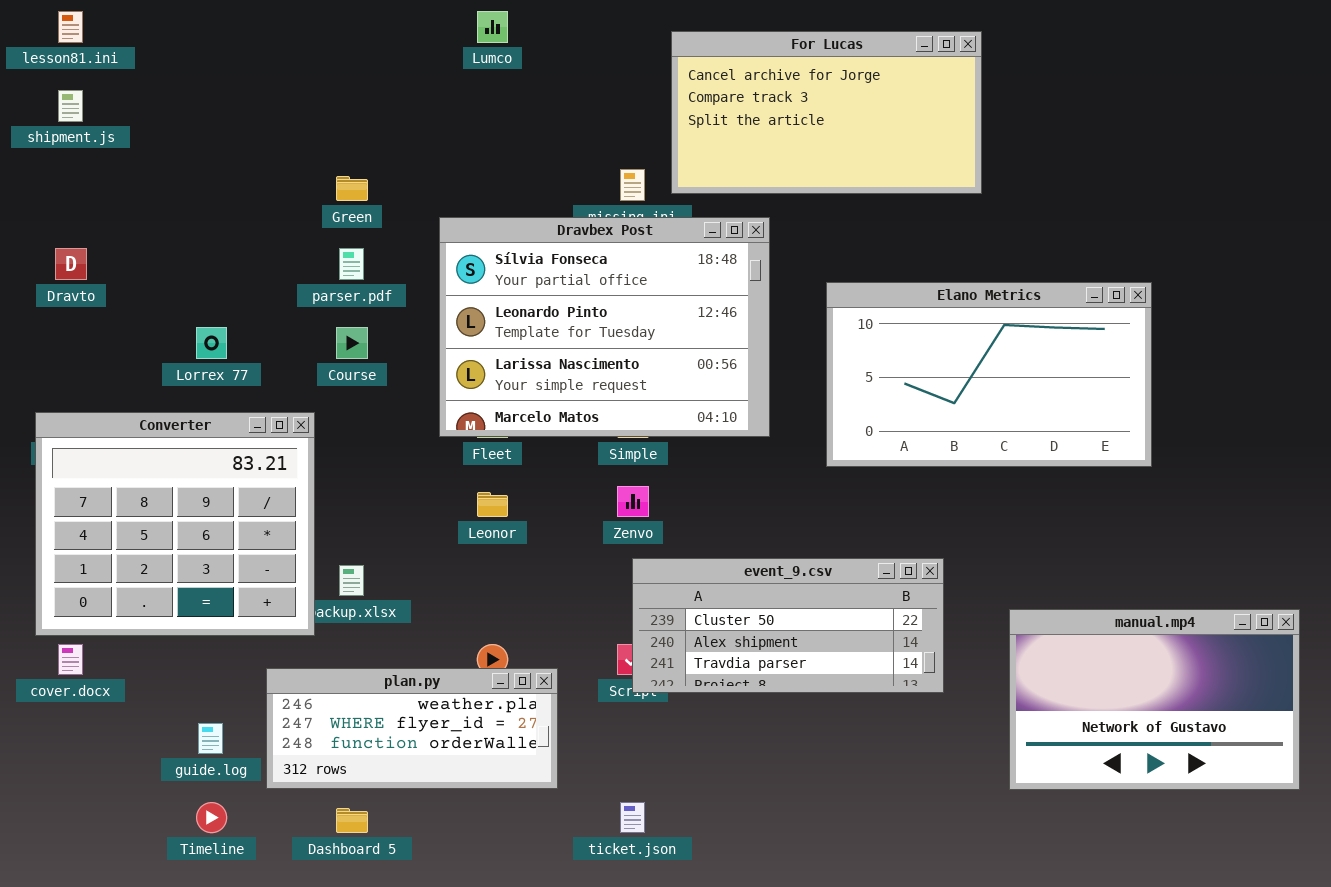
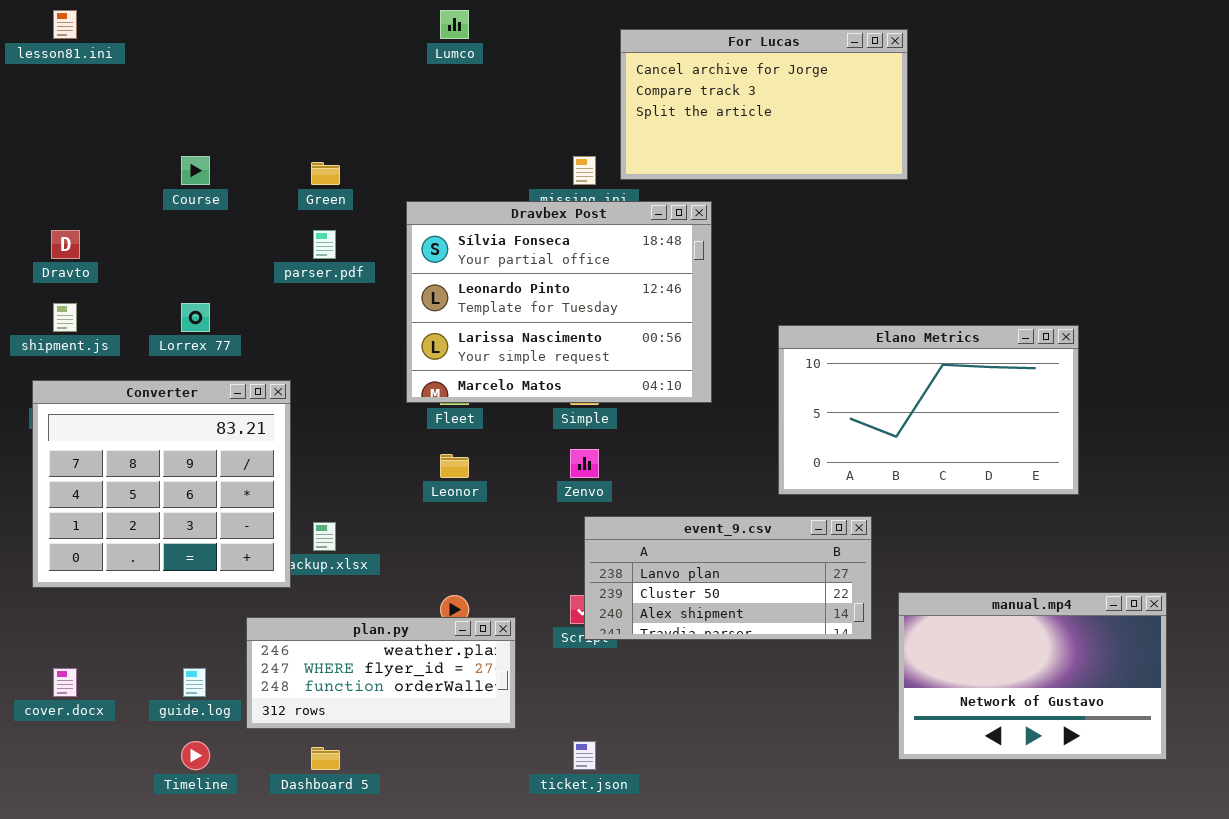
shipment.js: [58,90,83,122] -> [53,303,77,332], moved
Elano Metrics: [826,282,1152,467] -> [778,325,1079,495], moved
Course: [336,327,368,359] -> [181,156,210,185], moved
event_9.csv: [632,558,944,693] -> [584,516,872,640], scrolled up 1 row
manual.mp4: [1009,609,1300,790] -> [898,592,1167,760], moved
cover.docx: [58,644,83,675] -> [53,668,77,697], moved

